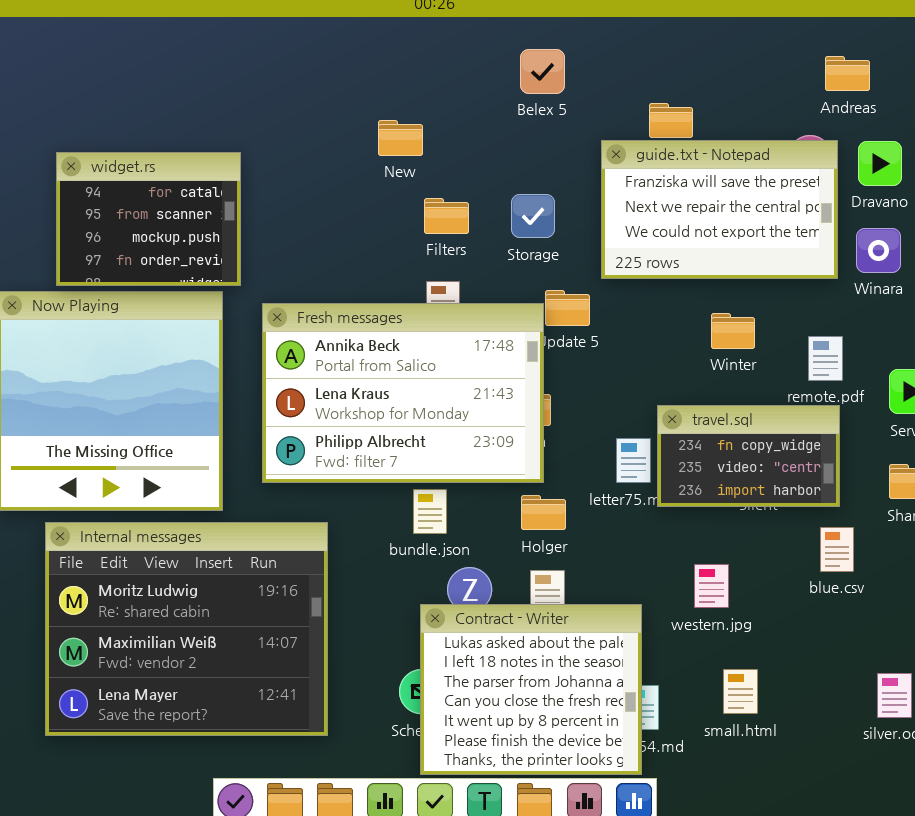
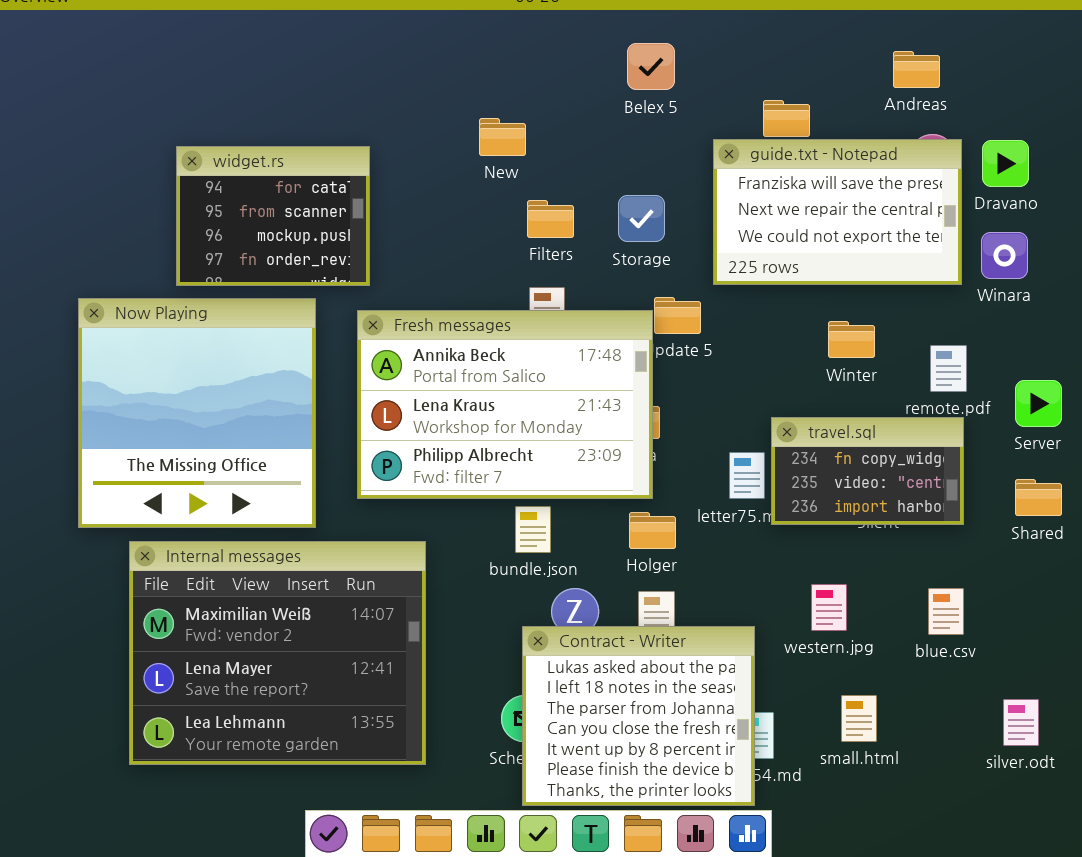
Andreas: [825,56,870,91] -> [893,51,940,88], moved
widget.rs: [56,152,241,286] -> [176,146,370,286], moved
Internal messages: [45,522,328,736] -> [129,541,426,765], scrolled down 1 row
blue.csv: [820,527,854,572] -> [928,588,964,635], moved

